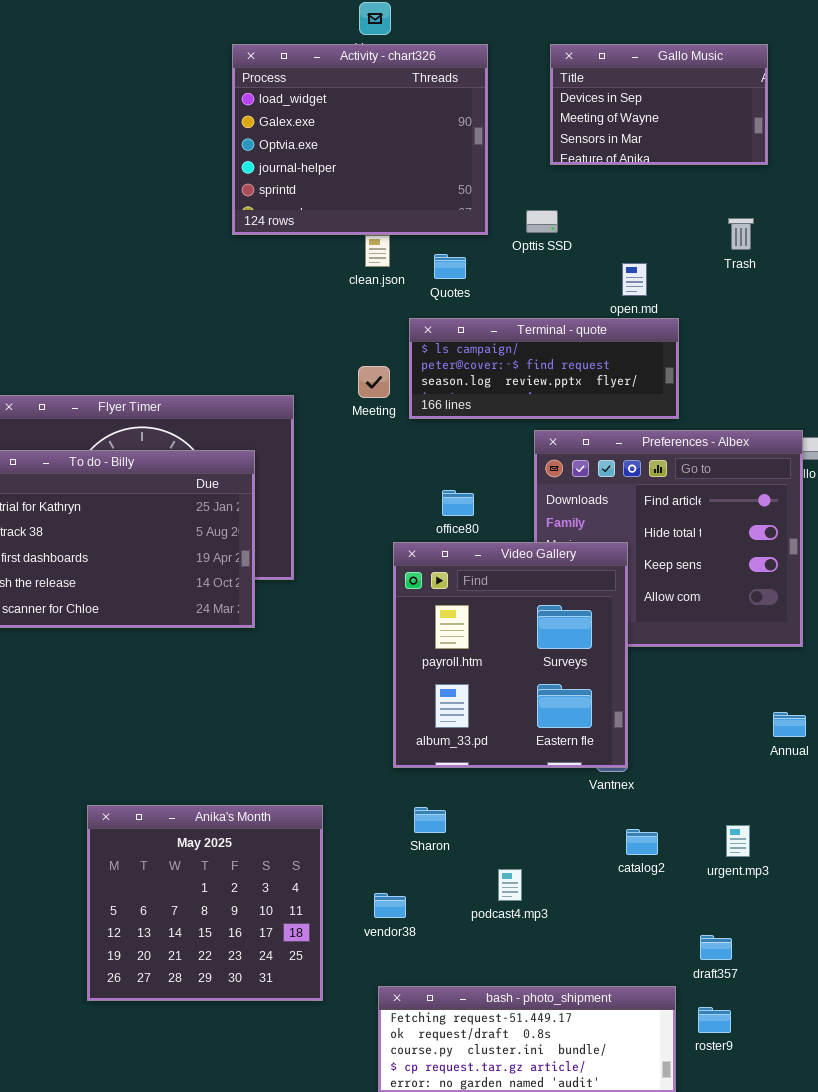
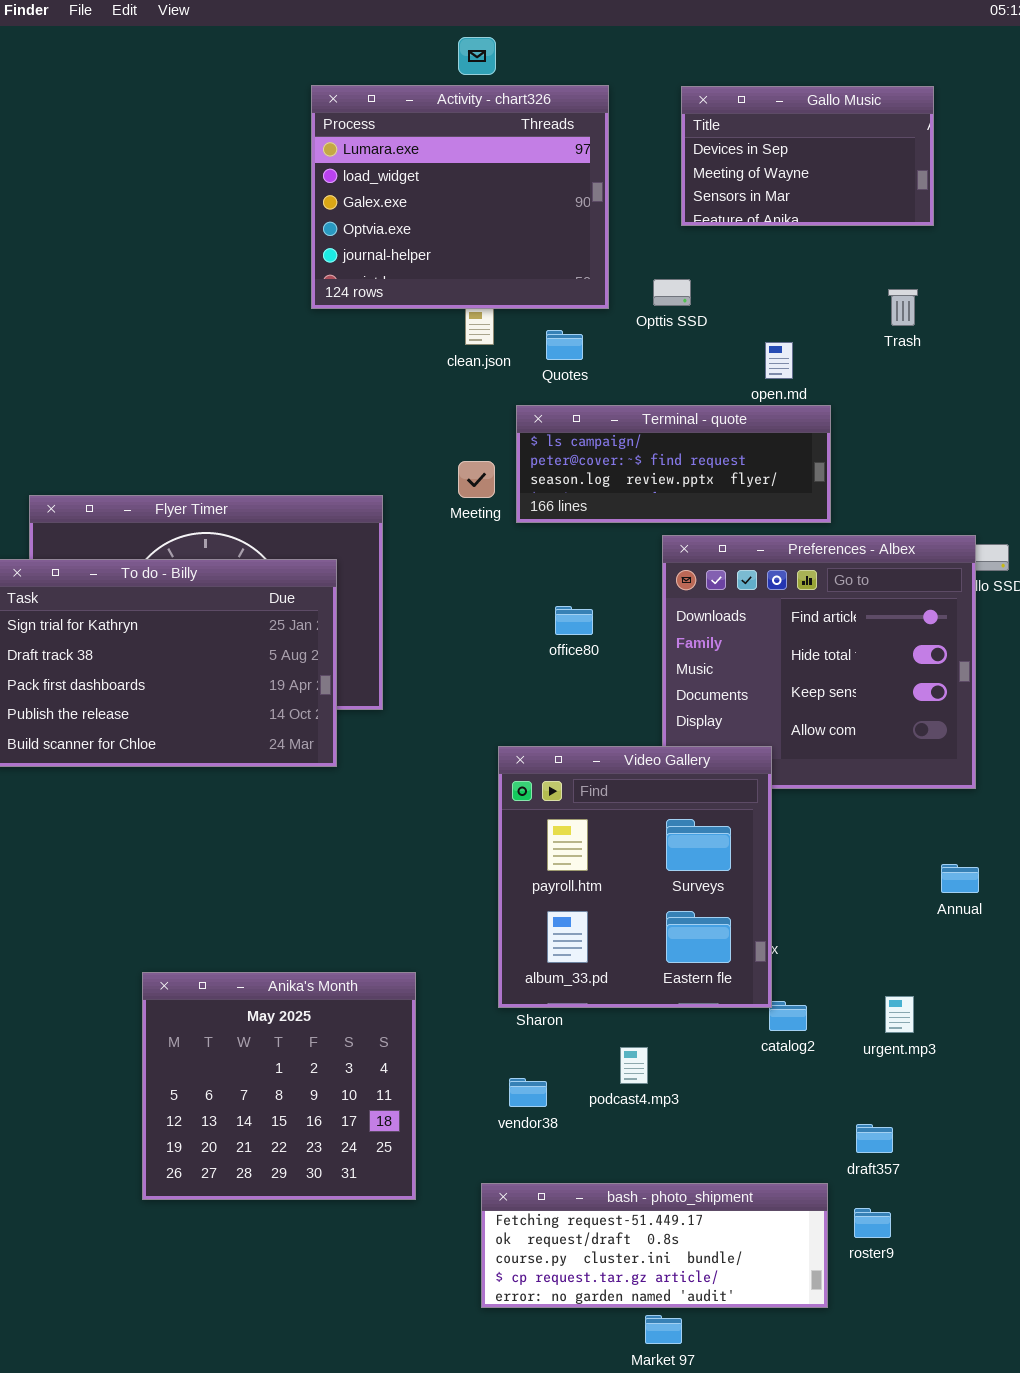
Activity - chart326: [232,44,488,235] -> [311,85,609,309], scrolled up 1 row
Video Gallery: [393,542,628,768] -> [498,746,772,1008], moved
vendor38: [374,893,406,918] -> [509,1078,547,1107], moved

